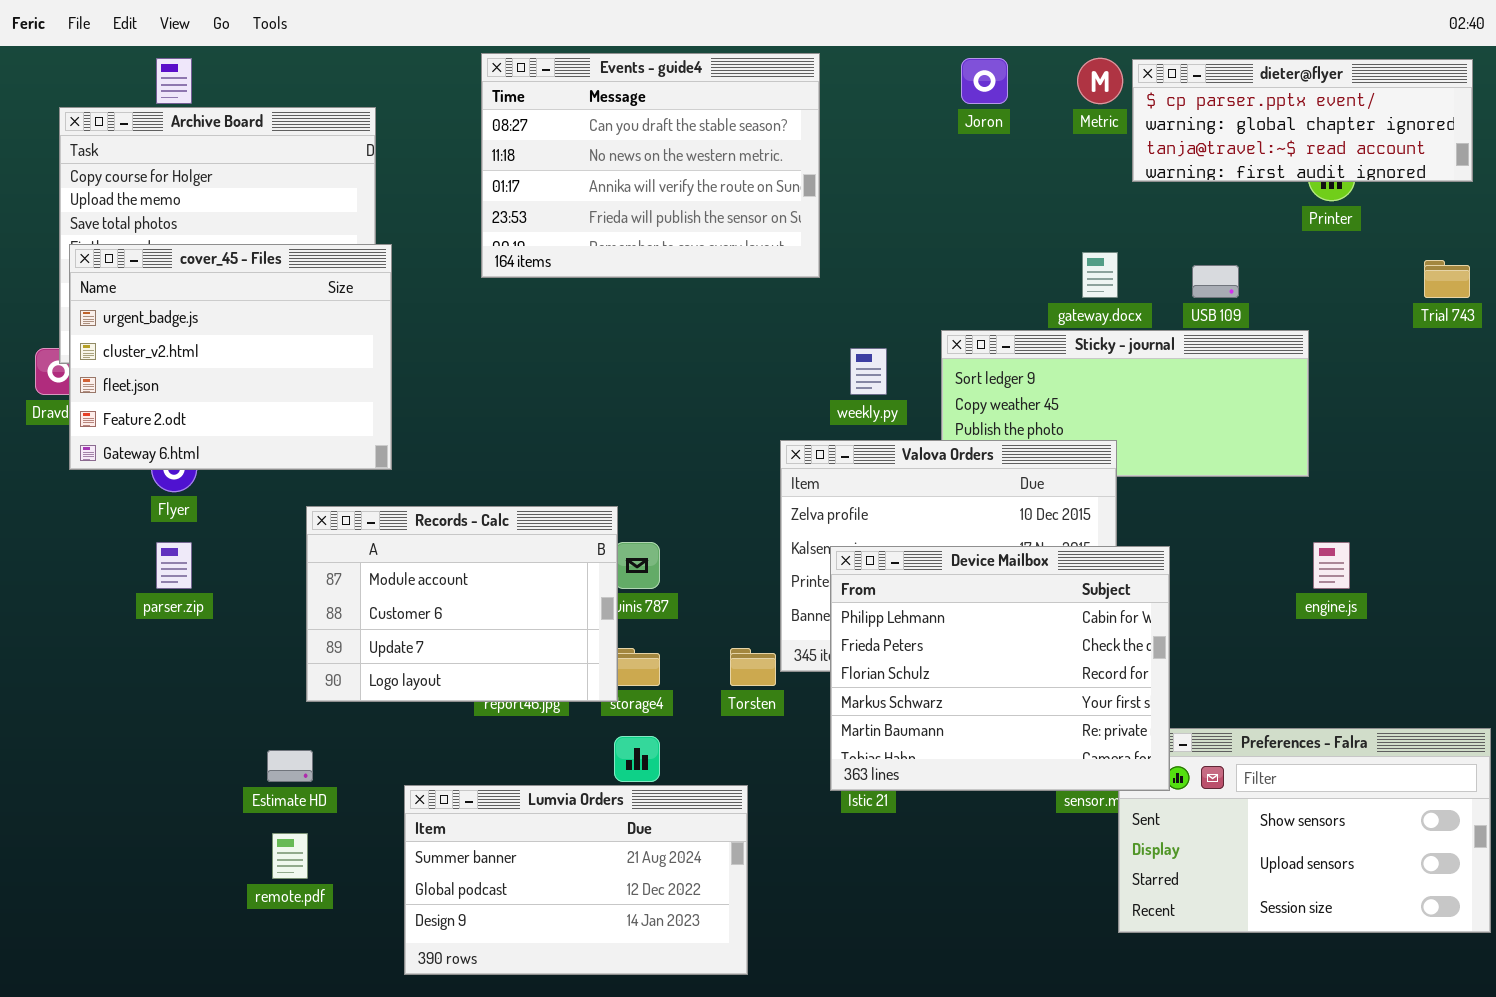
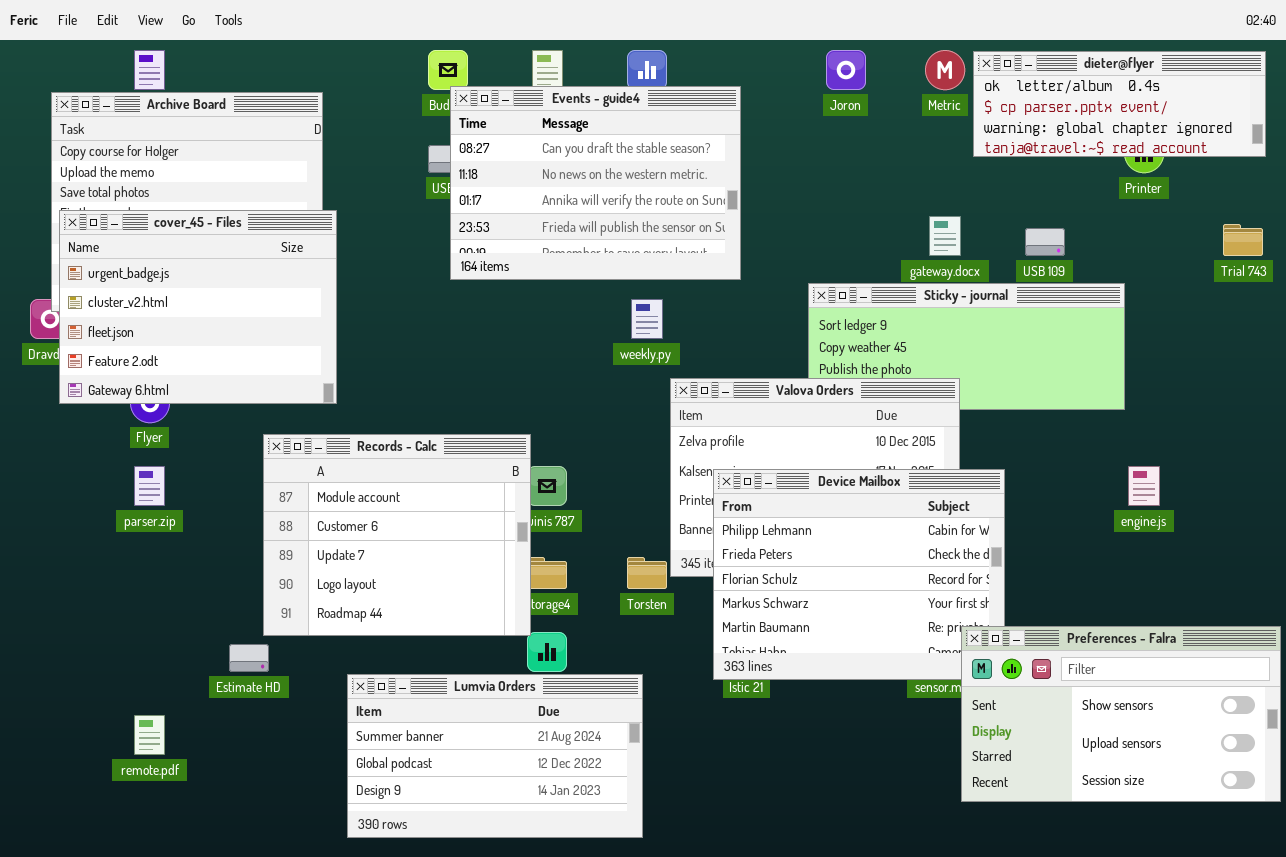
Events - guide4: [481,53,820,278] -> [450,86,741,280], moved
dieter@flyer: [1132,59,1473,182] -> [973,51,1266,157], scrolled up 1 row
weekly.py: [850,348,887,395] -> [631,299,663,339], moved
Records - Calc: [306,506,618,702] -> [263,434,531,636], resized
Preferences - Falra: [1118,728,1491,933] -> [961,626,1281,802], raised
remote.pdf: [272,833,308,879] -> [134,715,165,755], moved

